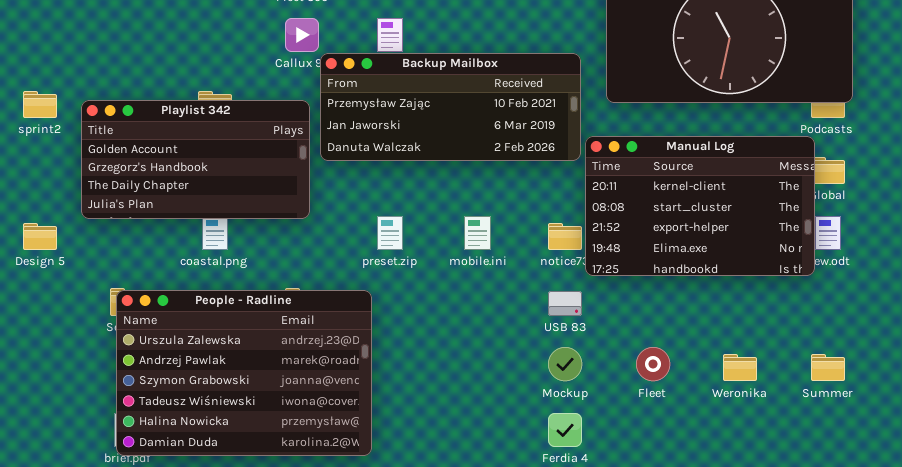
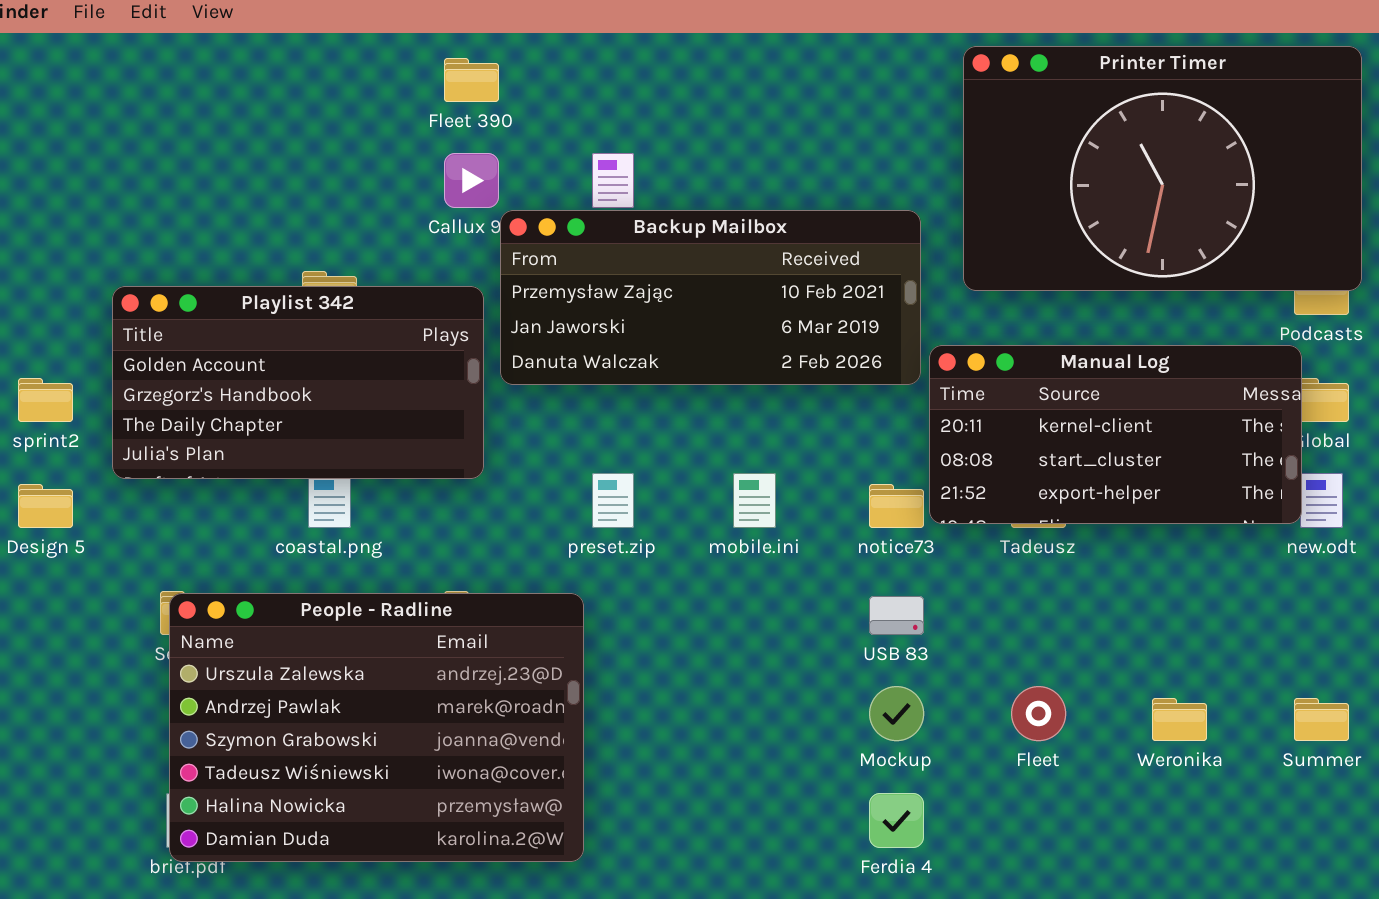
sprint2: [23,91,57,118] -> [18,378,73,422], moved
Manual Log: [585,136,815,276] -> [929,345,1302,524], resized

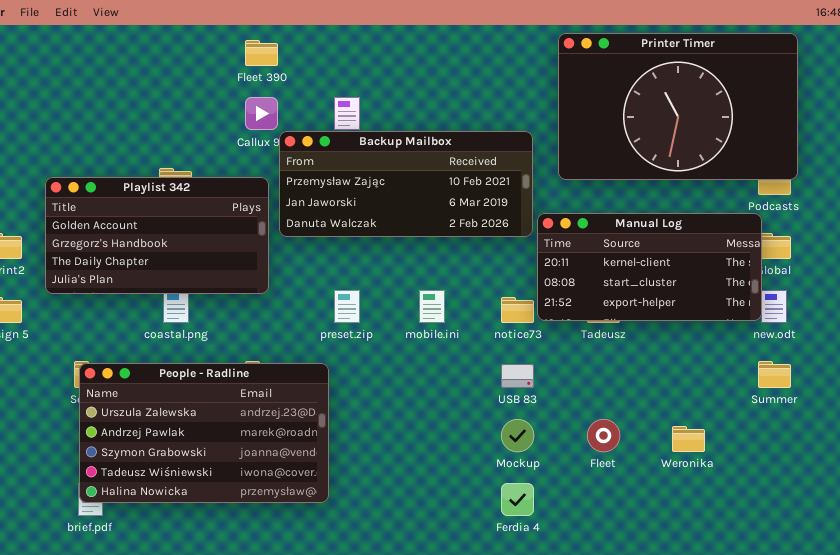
People - Radline: [169,593,584,862] -> [79,363,329,503], resized
Summer: [1294,698,1349,741] -> [758,361,791,388], moved

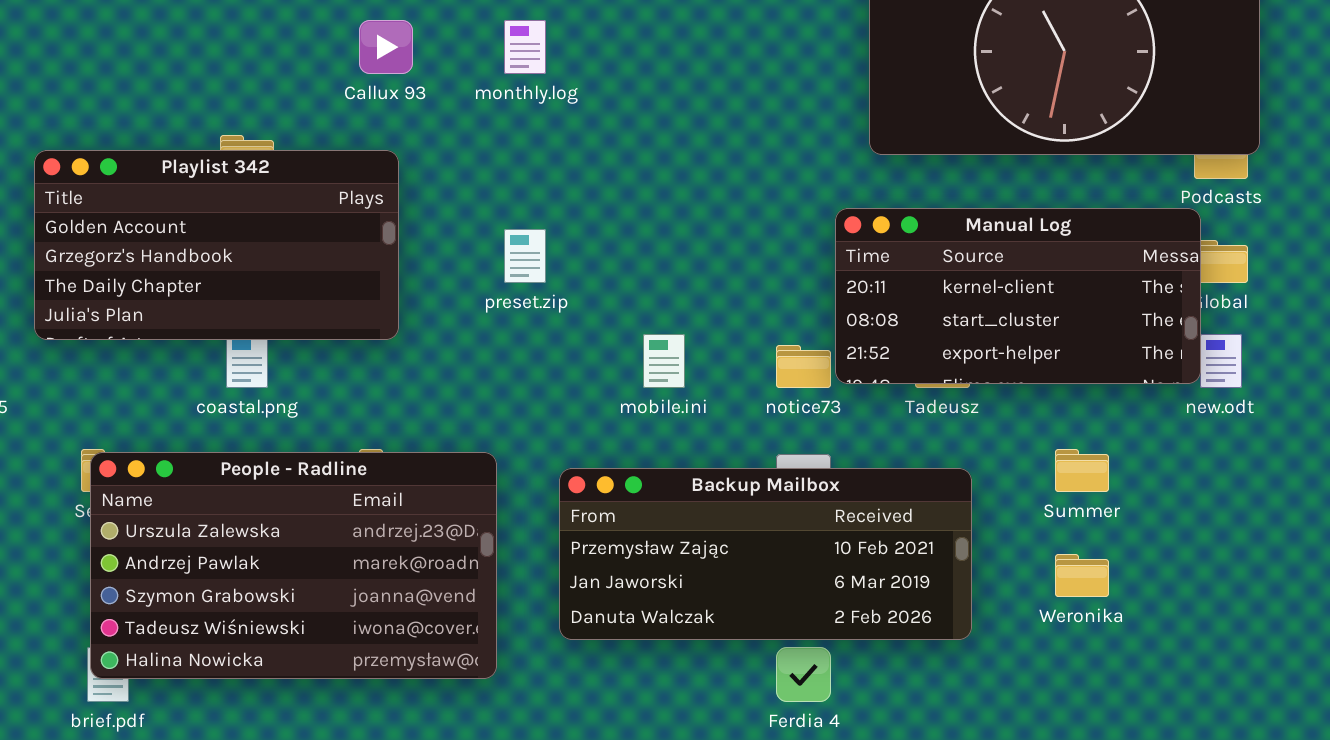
Backup Mailbox: [279,131,533,237] -> [559,468,972,640], moved
preset.zip: [334,290,360,323] -> [504,229,546,283], moved
Summer: [758,361,791,388] -> [1055,449,1109,492], moved

